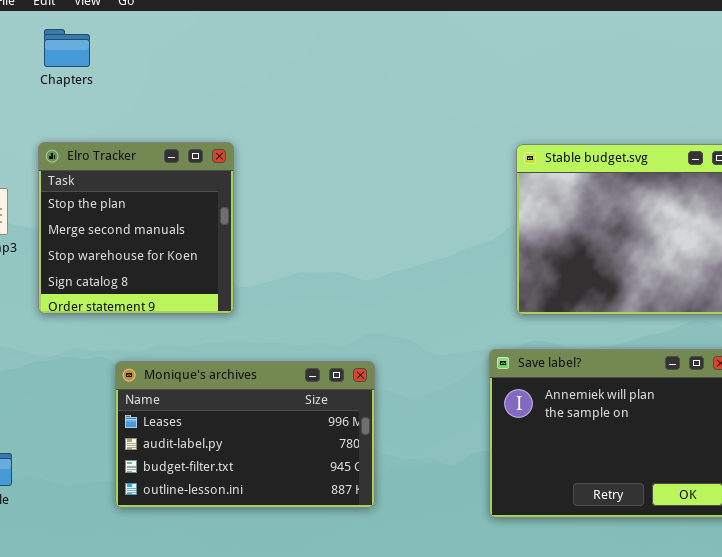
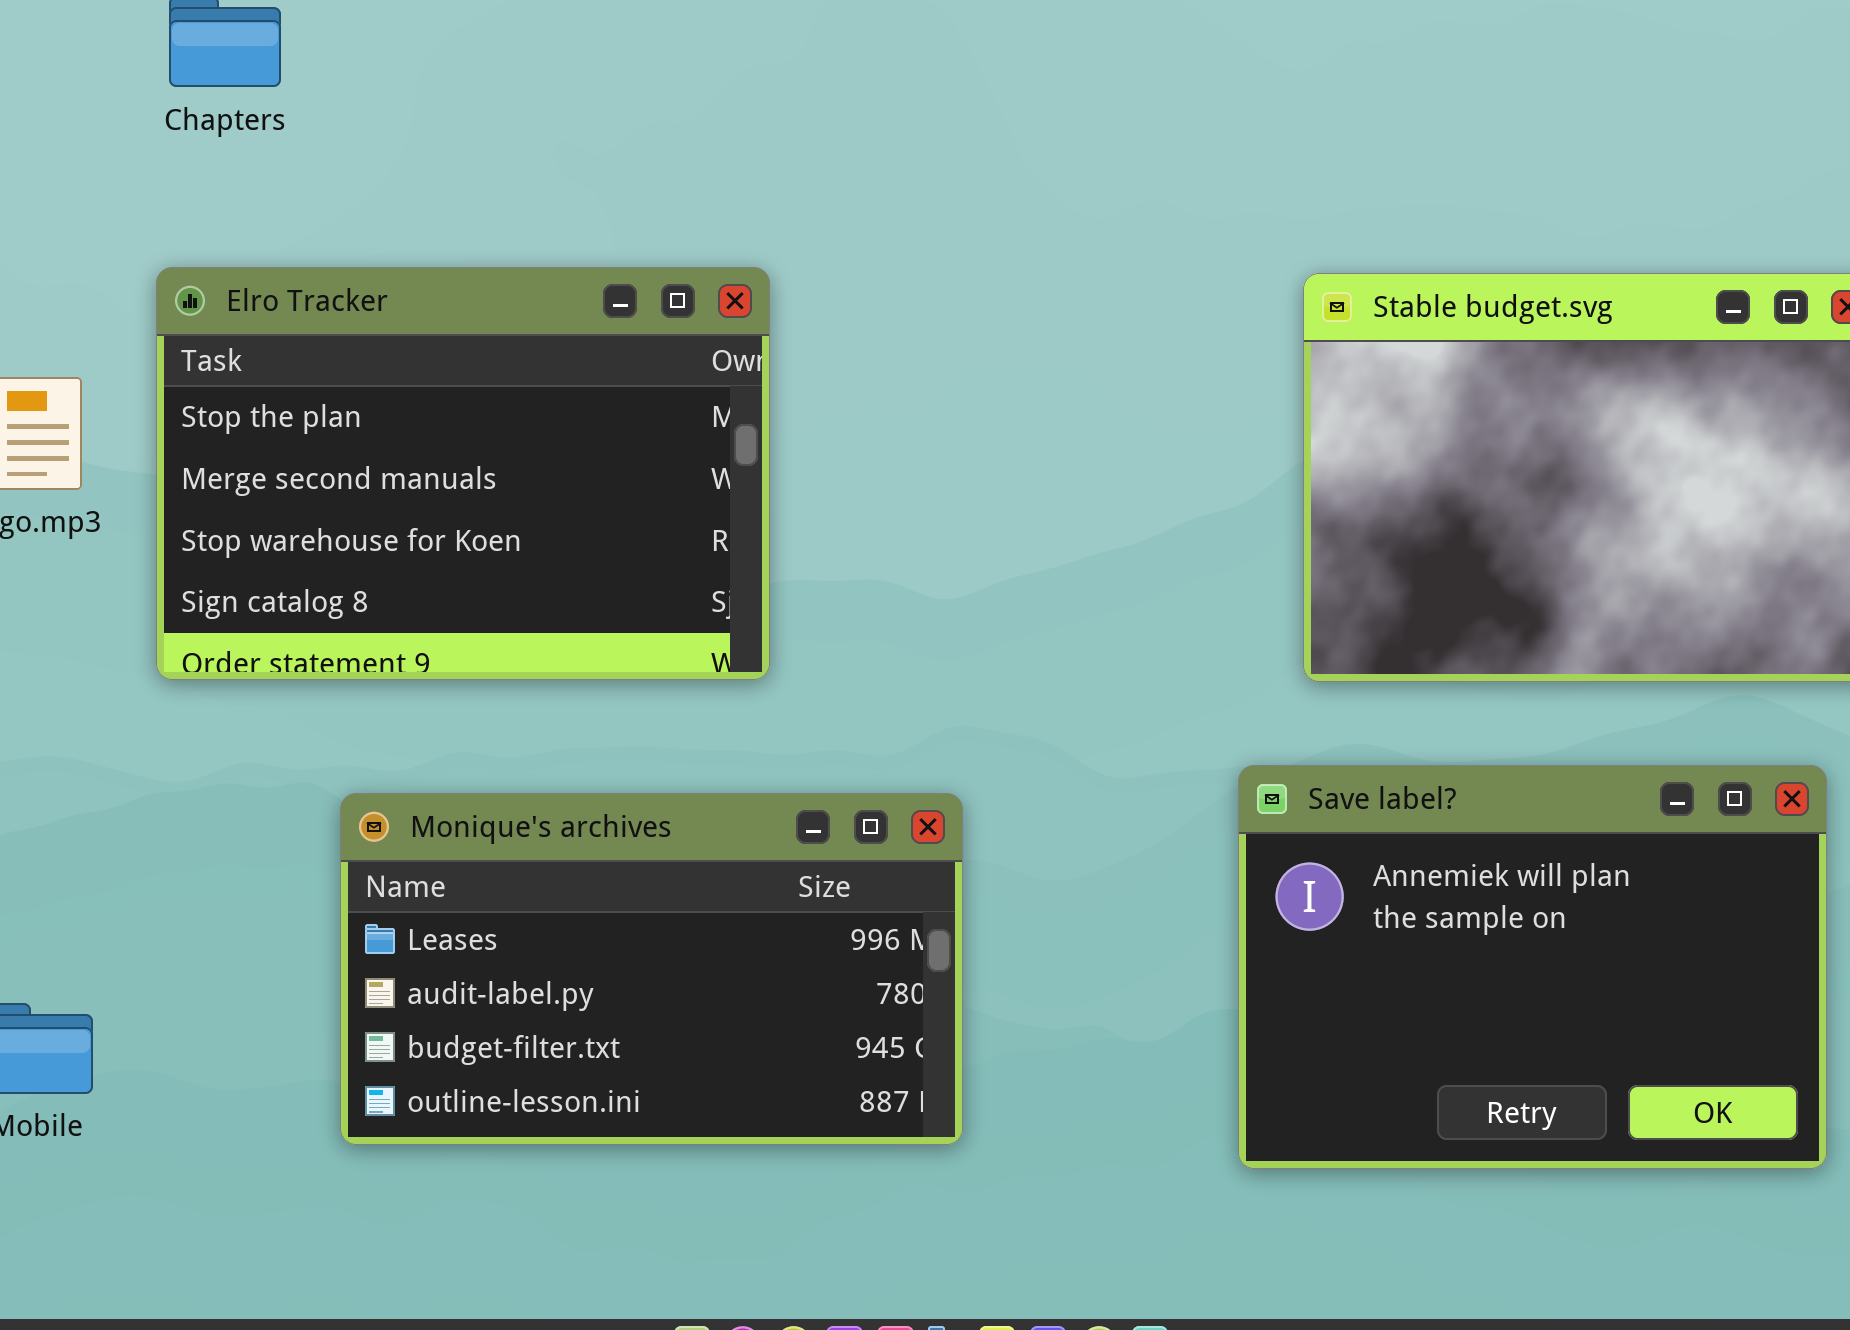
Elro Tracker: [38,142,234,314] -> [156,267,770,680], resized

